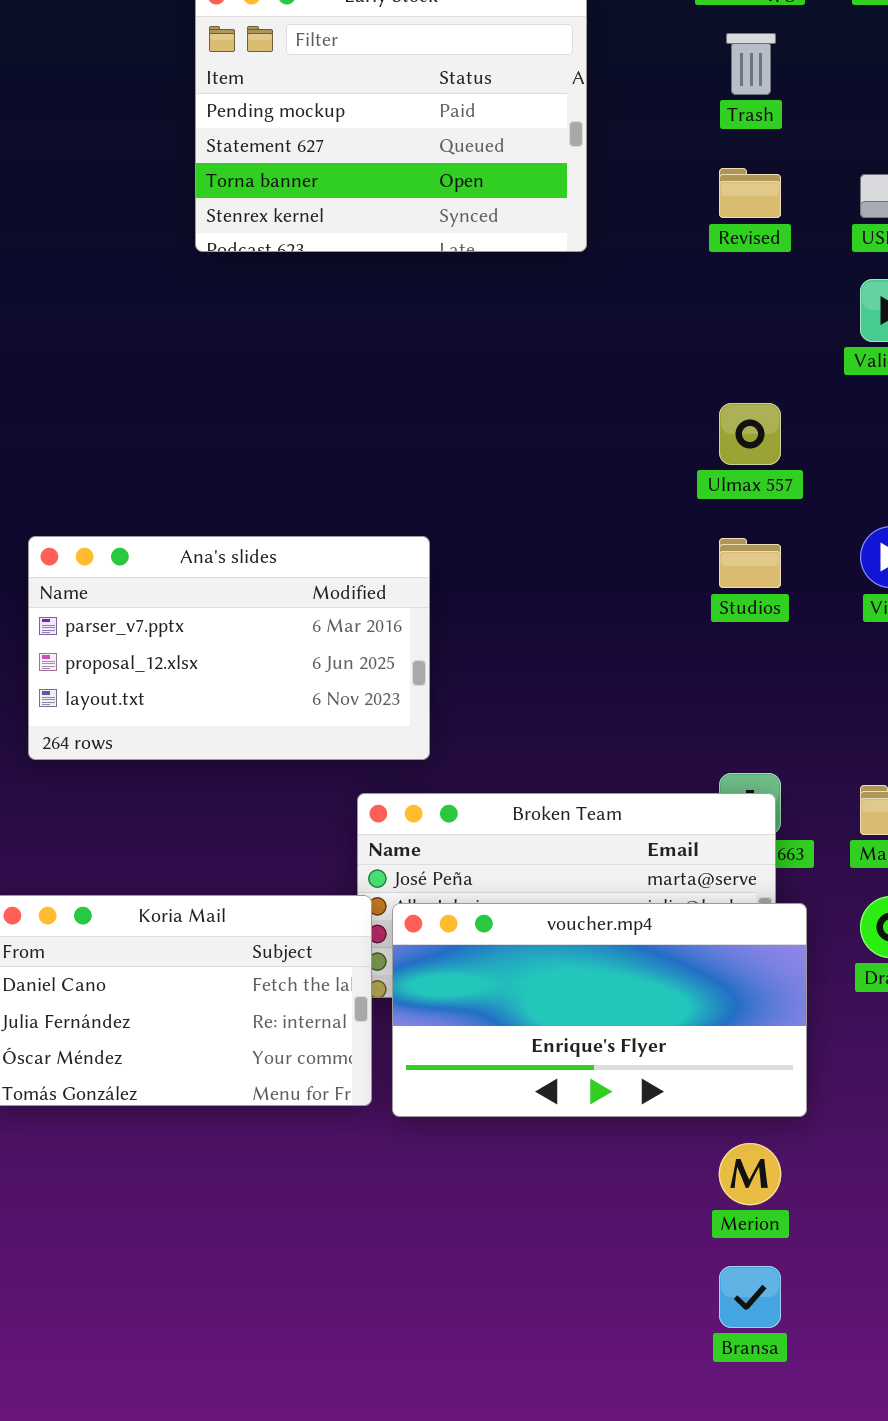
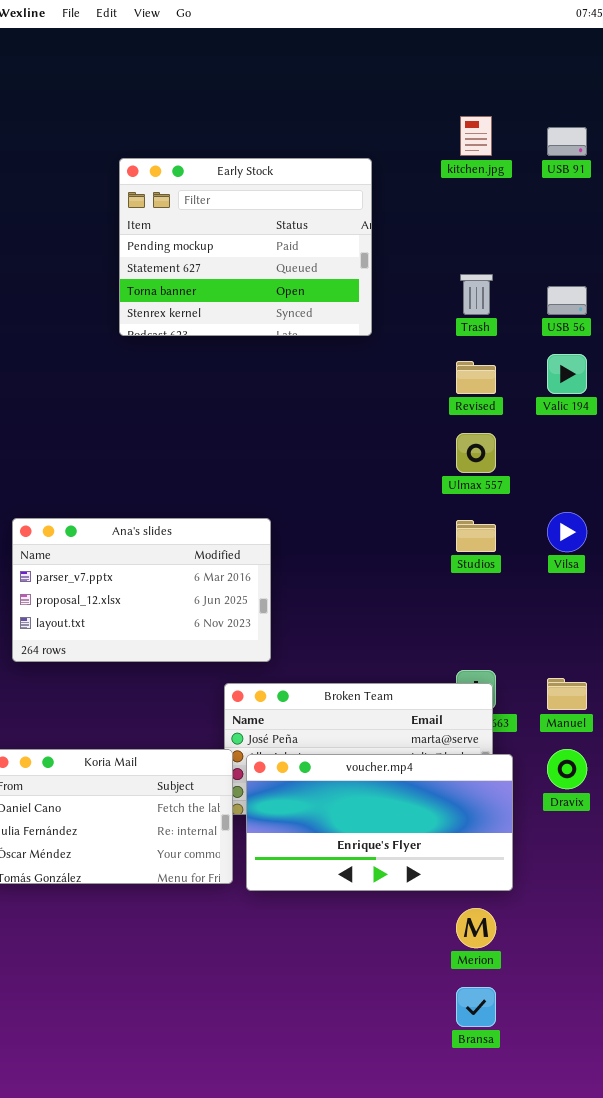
Trash: [726,33,776,95] -> [460,274,493,315], moved
Revised: [719,168,781,218] -> [456,361,496,394], moved

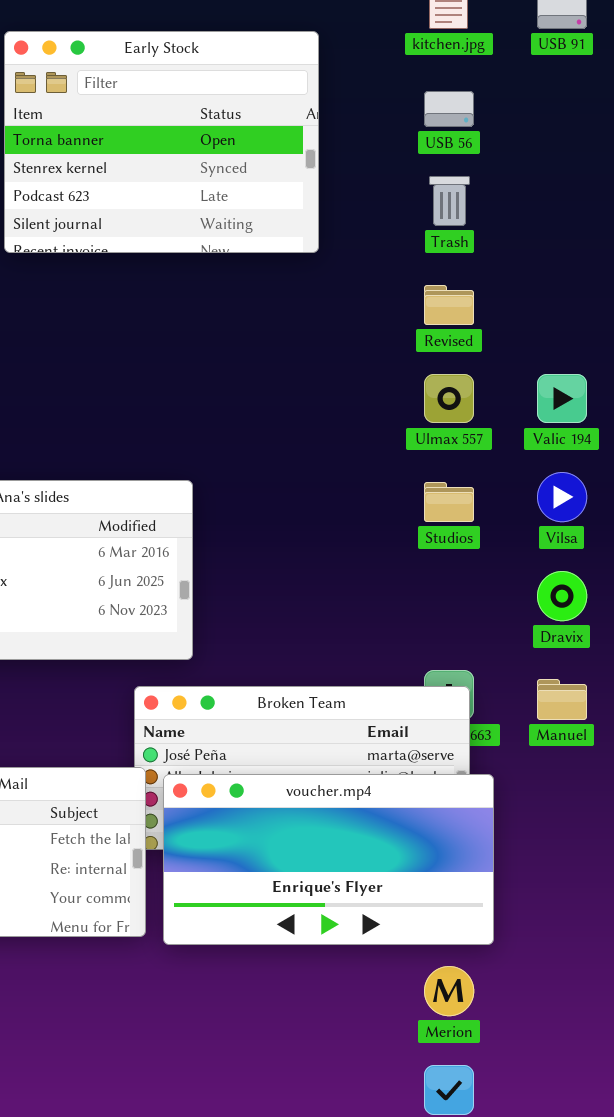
Early Stock: [119,158,372,336] -> [4,31,319,253], scrolled down 2 rows
USB 56: [547,286,587,315] -> [424,91,474,127], moved
Valic 194: [547,354,587,394] -> [537,374,587,423], moved
Dravix: [547,749,587,789] -> [537,571,587,621], moved

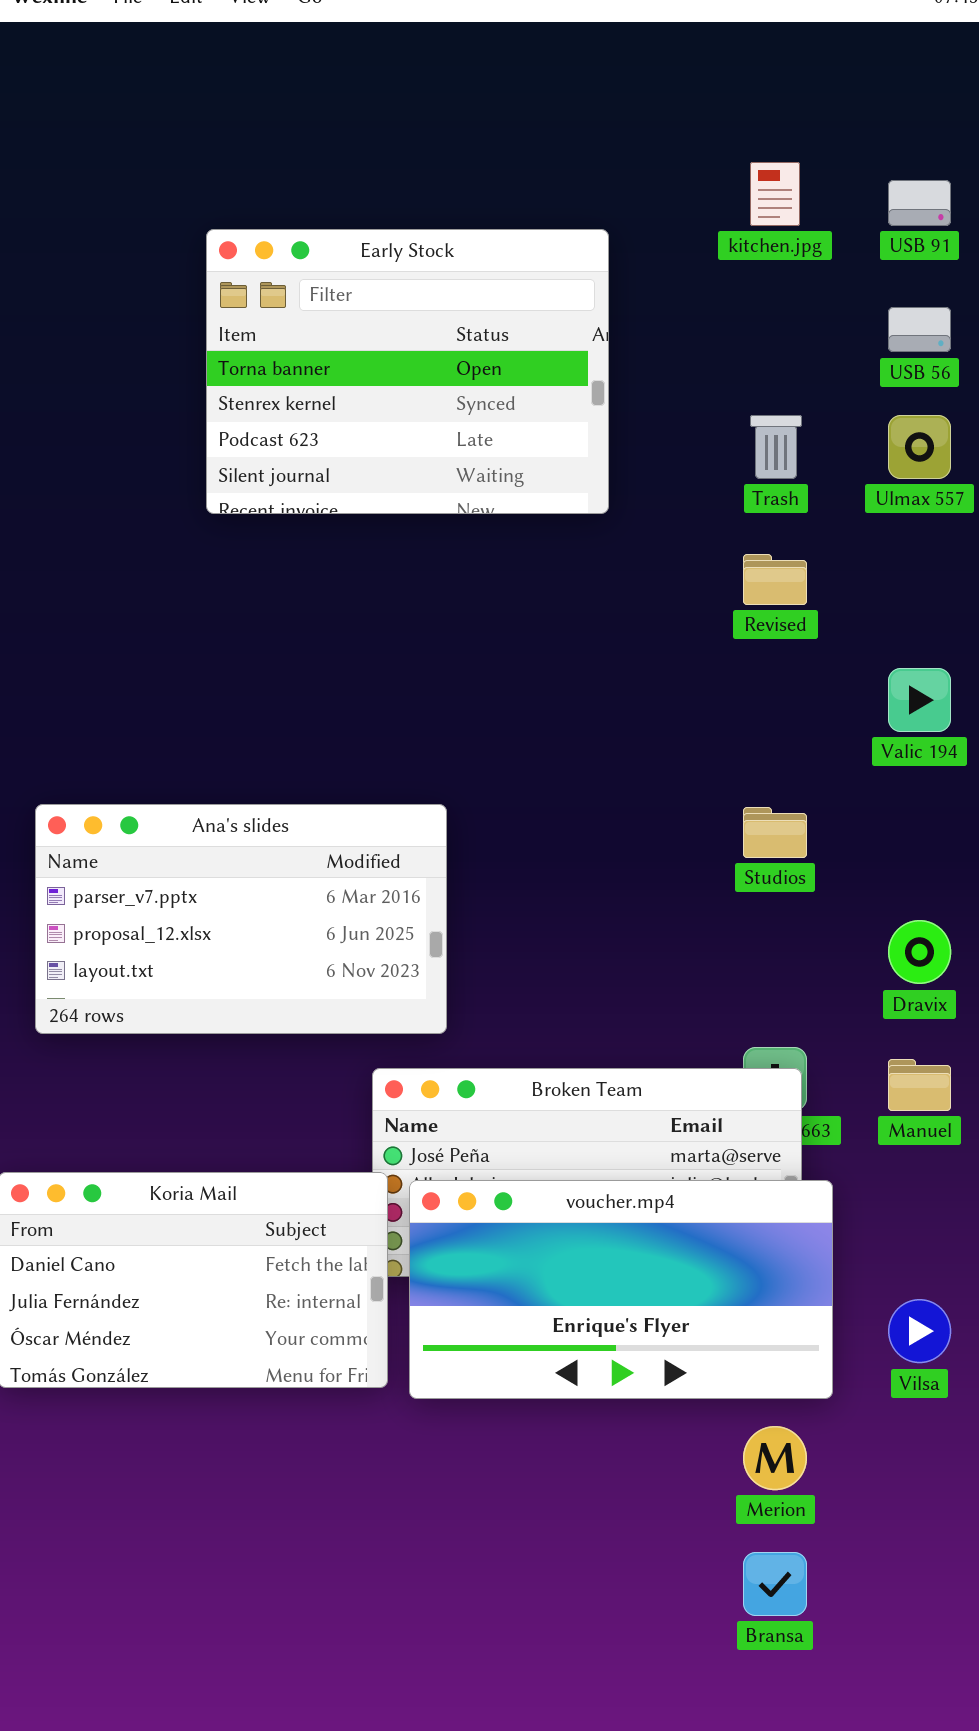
USB 56: [424,91,474,127] -> [888,307,951,352], moved
Ulmax 557: [424,374,474,423] -> [888,415,951,479], moved
Vilsa: [537,472,587,522] -> [888,1299,951,1363], moved

